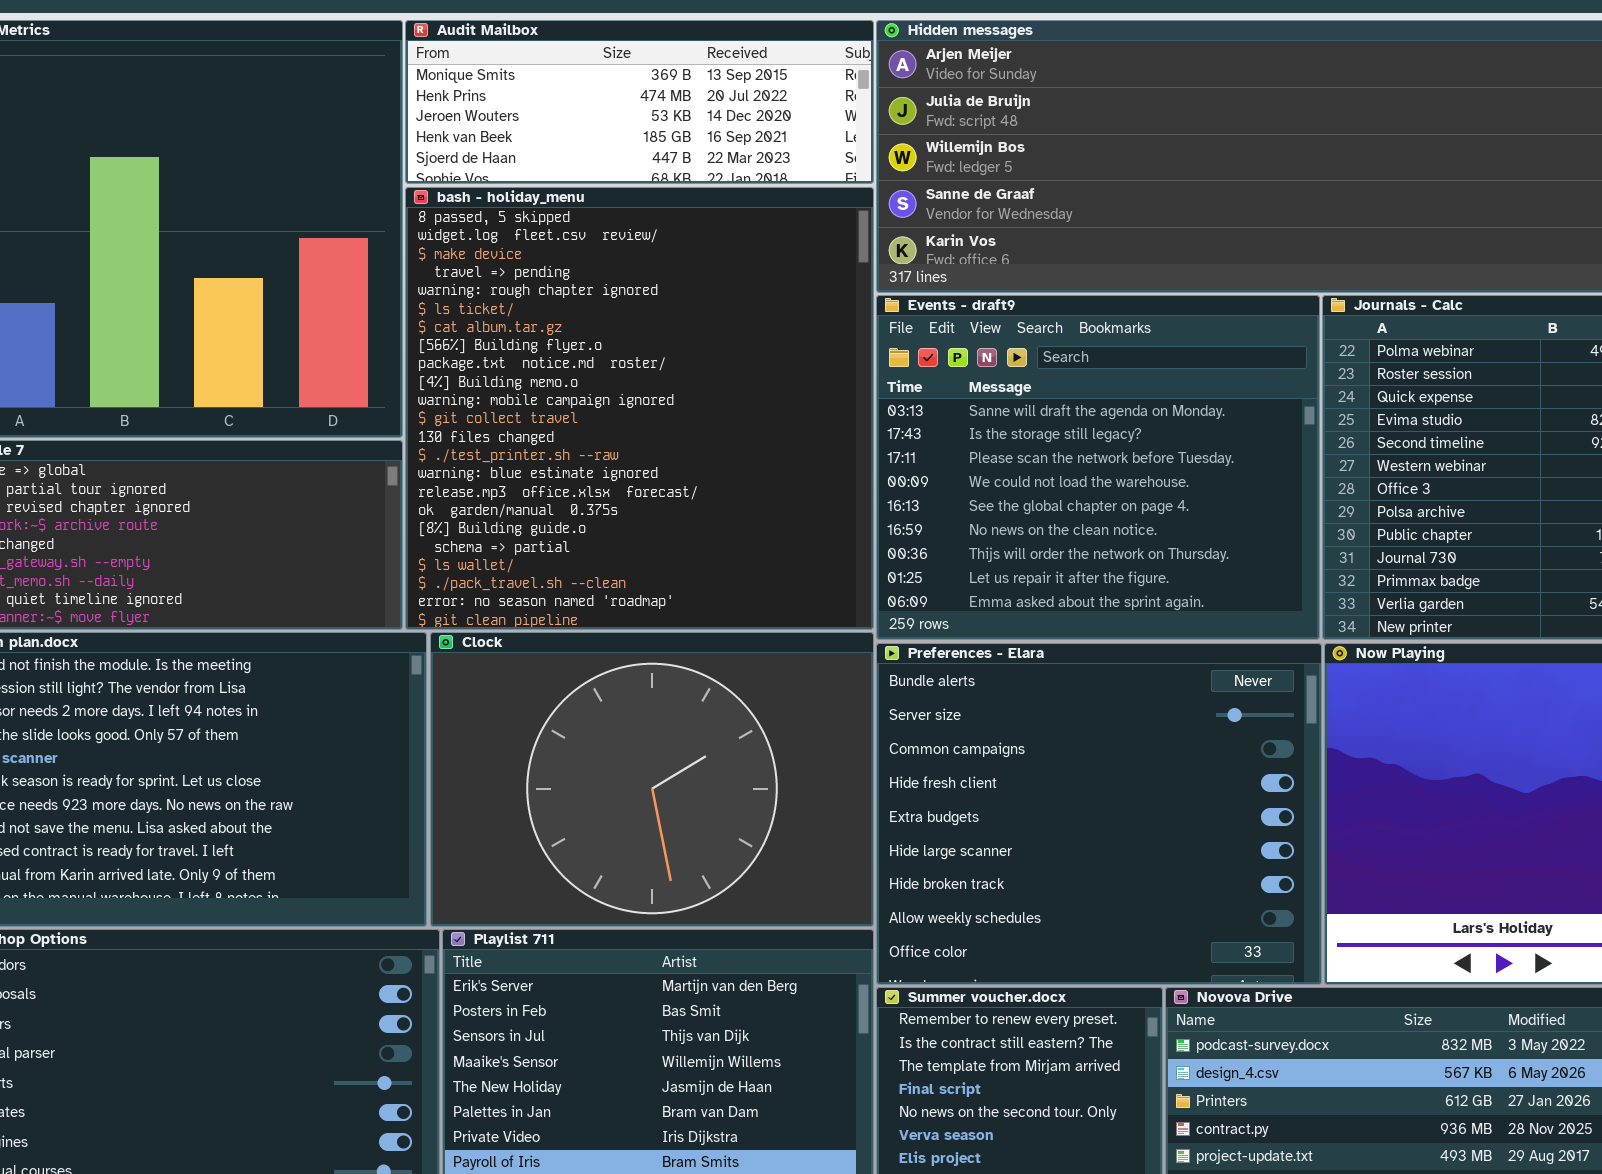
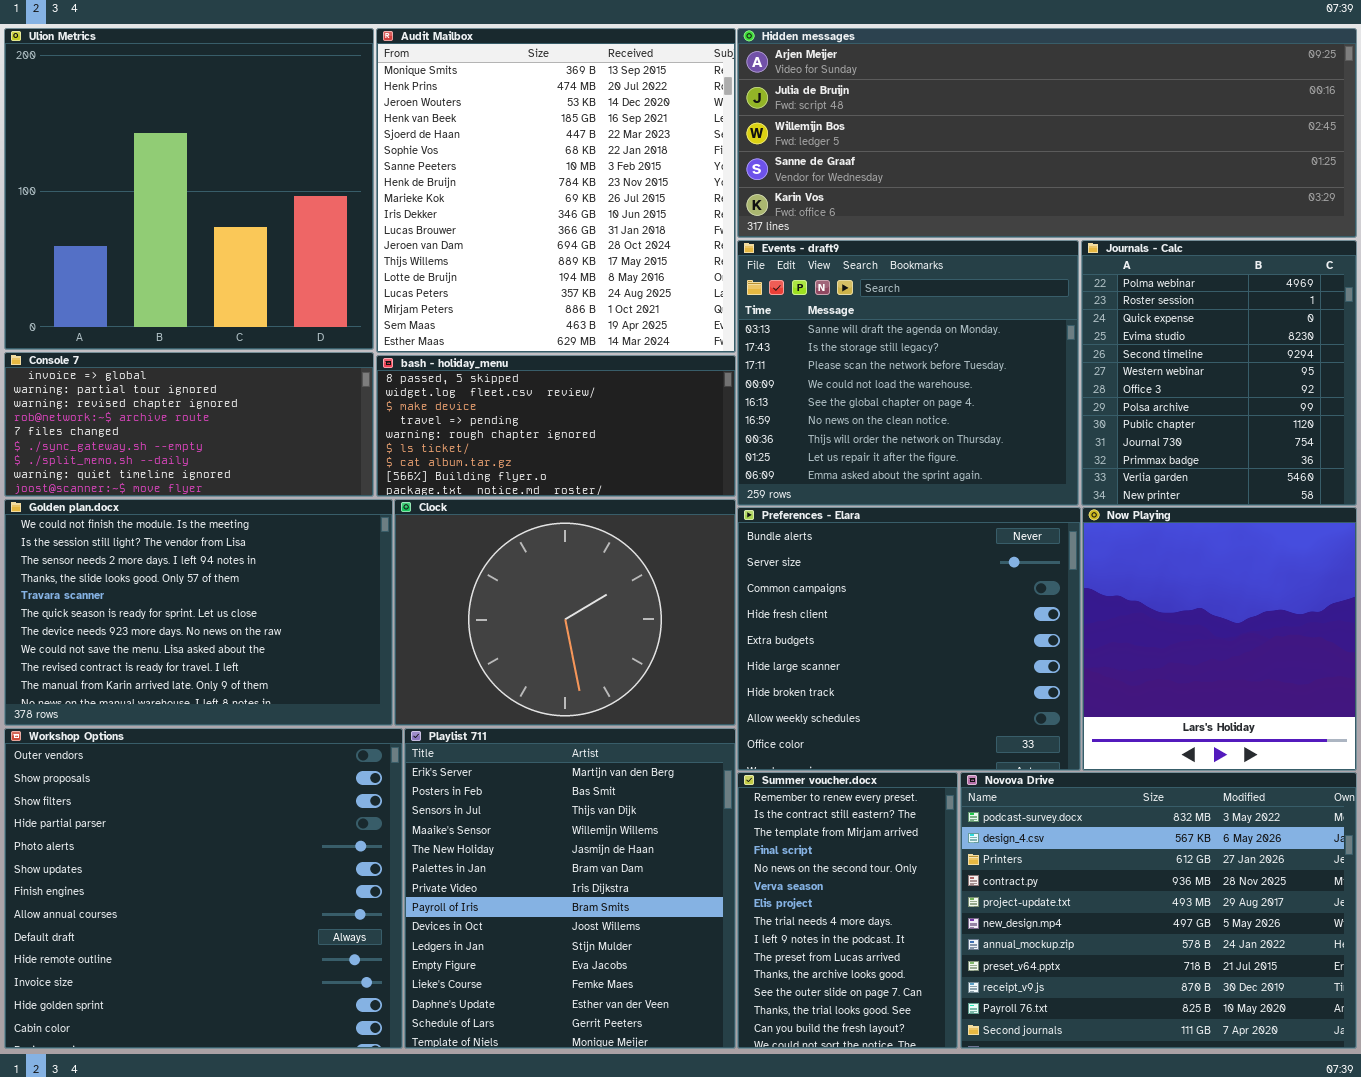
Audit Mailbox: [405,20,874,184] -> [376,28,736,353], resized
bash - holiday_menu: [405,187,874,630] -> [376,355,736,497], resized

